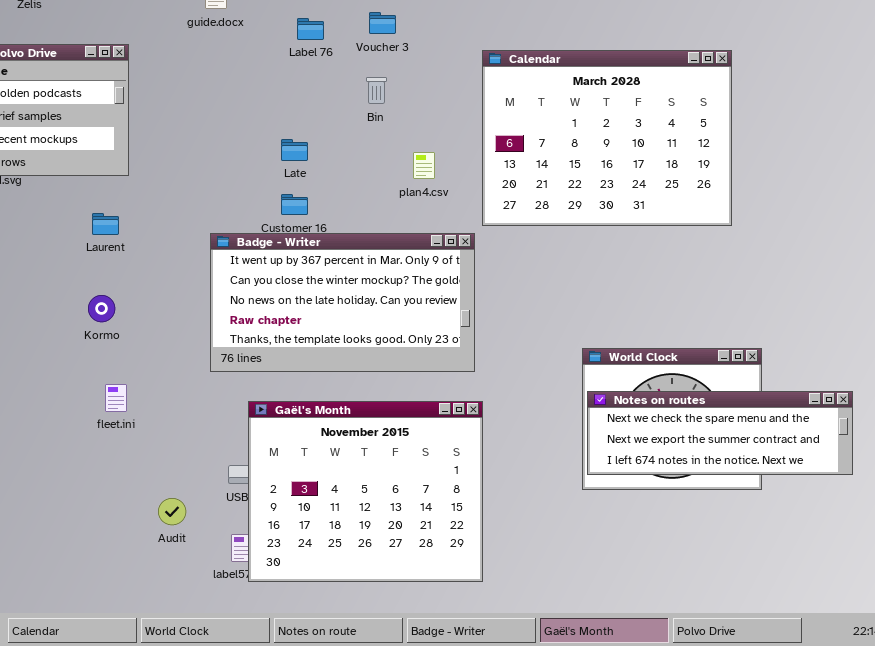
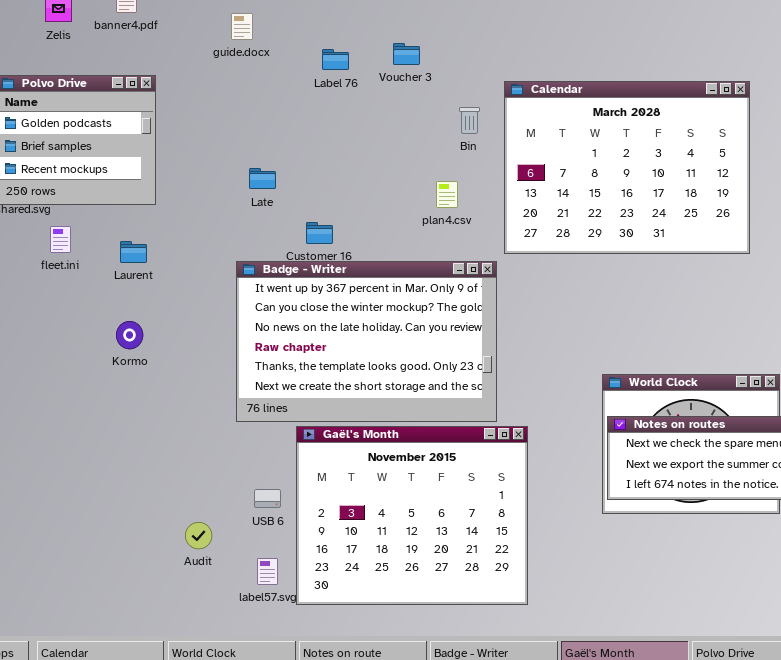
Bin: [366,77,387,104] -> [459,107,480,134], moved
Late: [281,139,308,161] -> [249,168,276,189], moved
Badge - Writer: [210,233,475,372] -> [236,261,497,422], resized
fleet.ini: [105,384,127,412] -> [50,226,71,253], moved
Gaël's Month: [248,401,483,582] -> [296,426,528,605], moved

